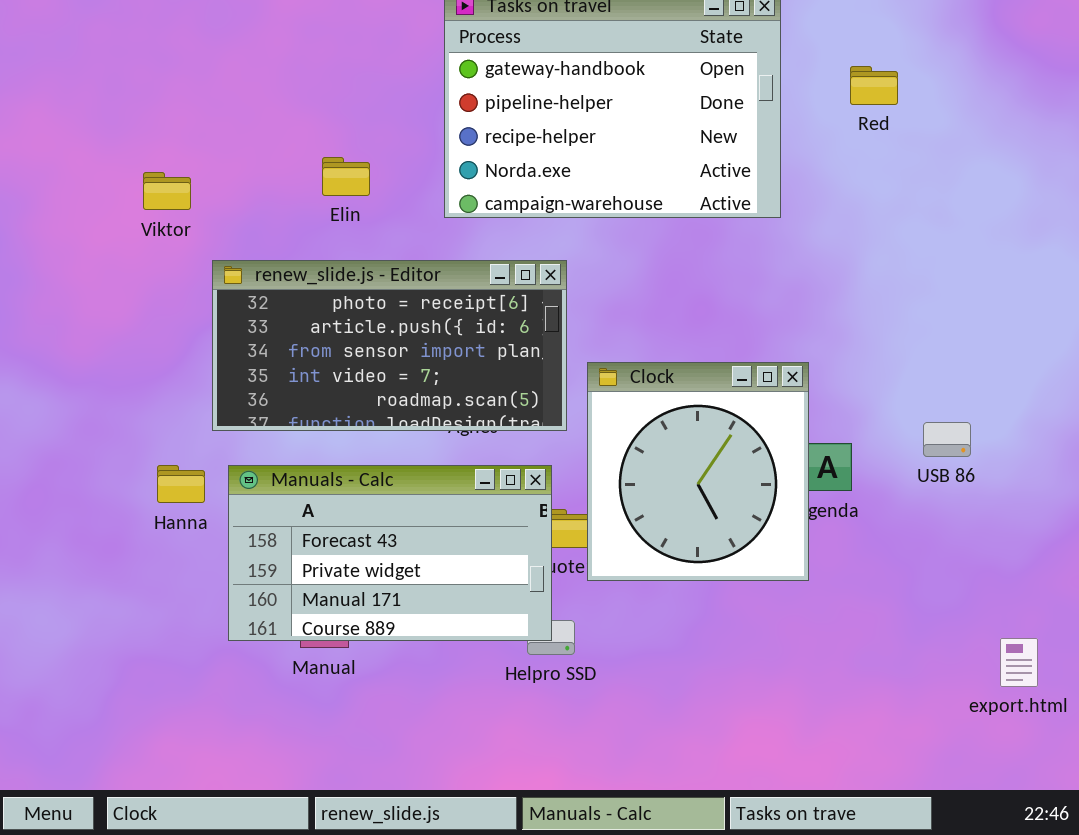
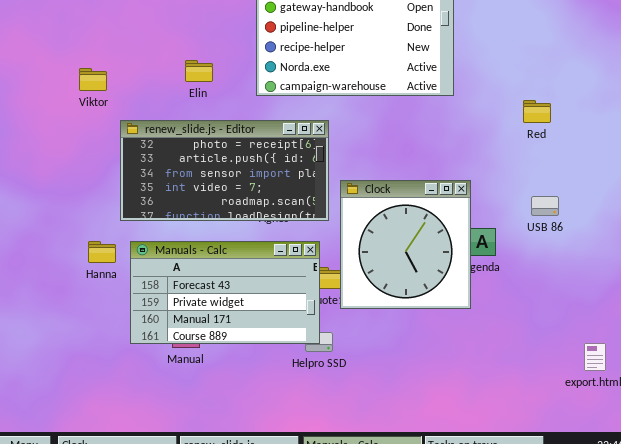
Red: [850,66,898,105] -> [523,100,551,123], moved
USB 86: [923,422,971,457] -> [531,196,559,216], moved

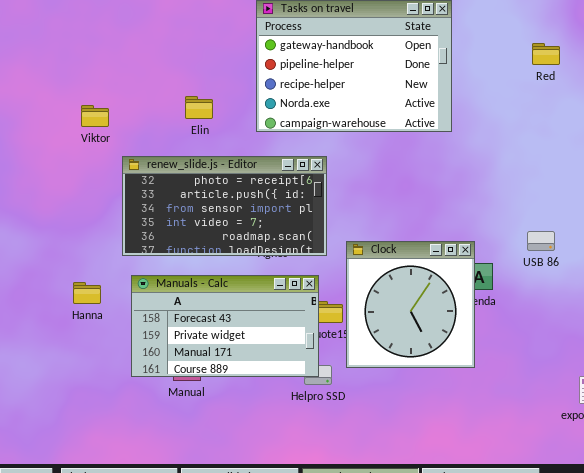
Red: [523,100,551,123] -> [532,43,560,65], moved
Clock: [340,180,471,309] -> [346,241,475,368], moved
Hanna: [88,241,116,263] -> [73,282,101,304], moved

